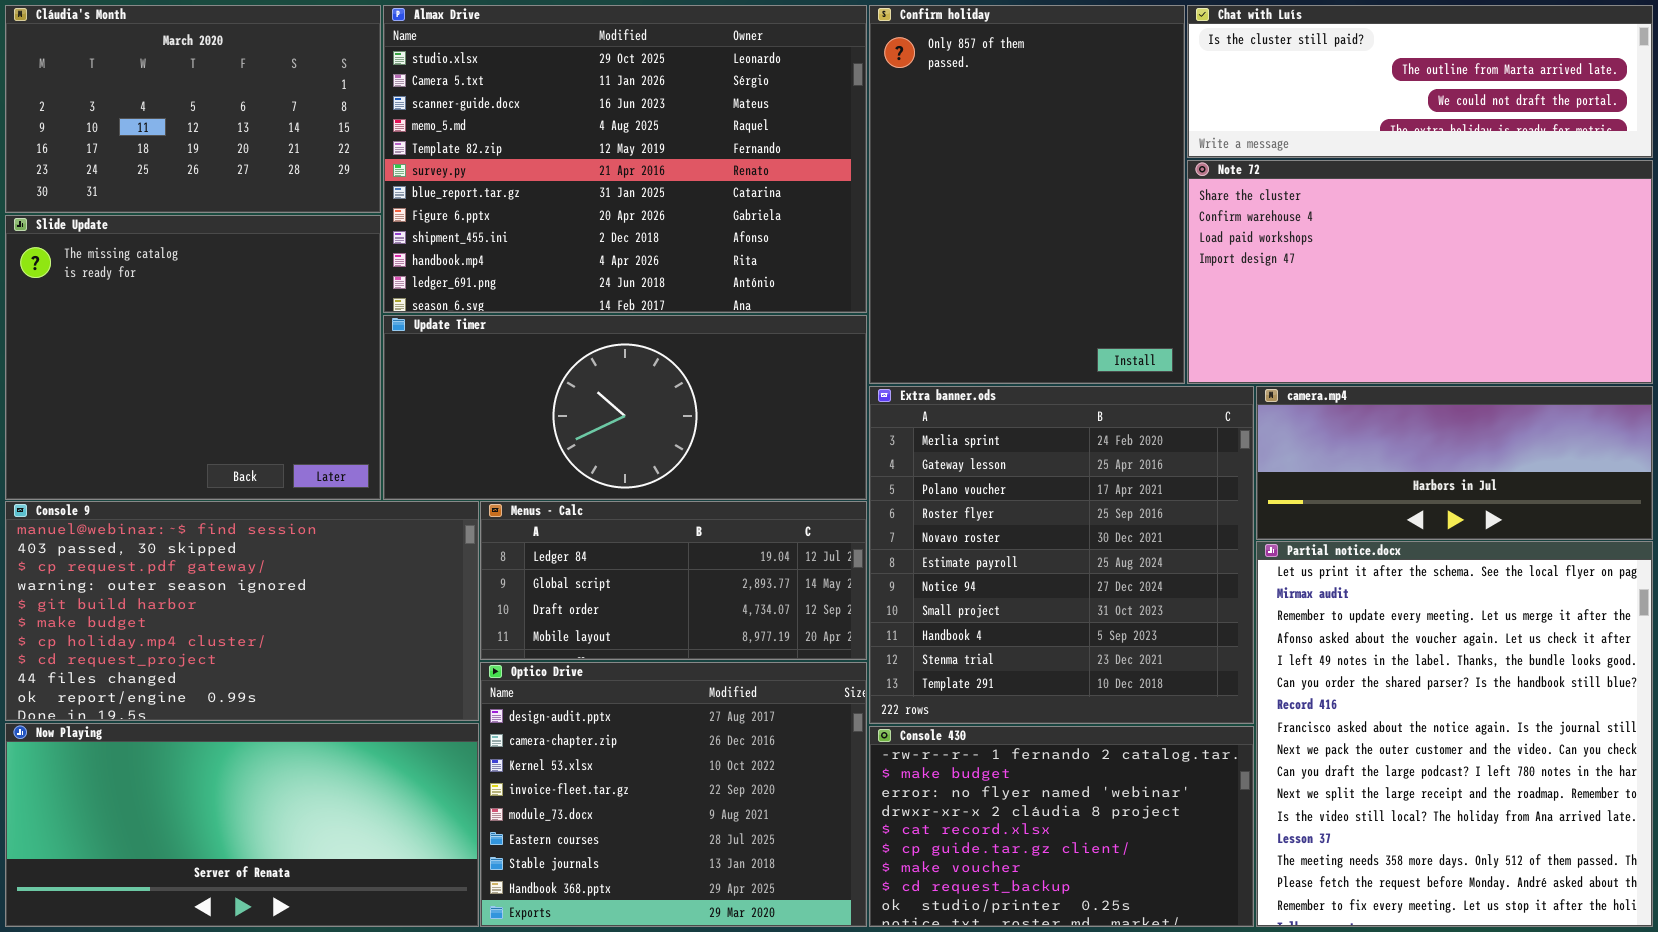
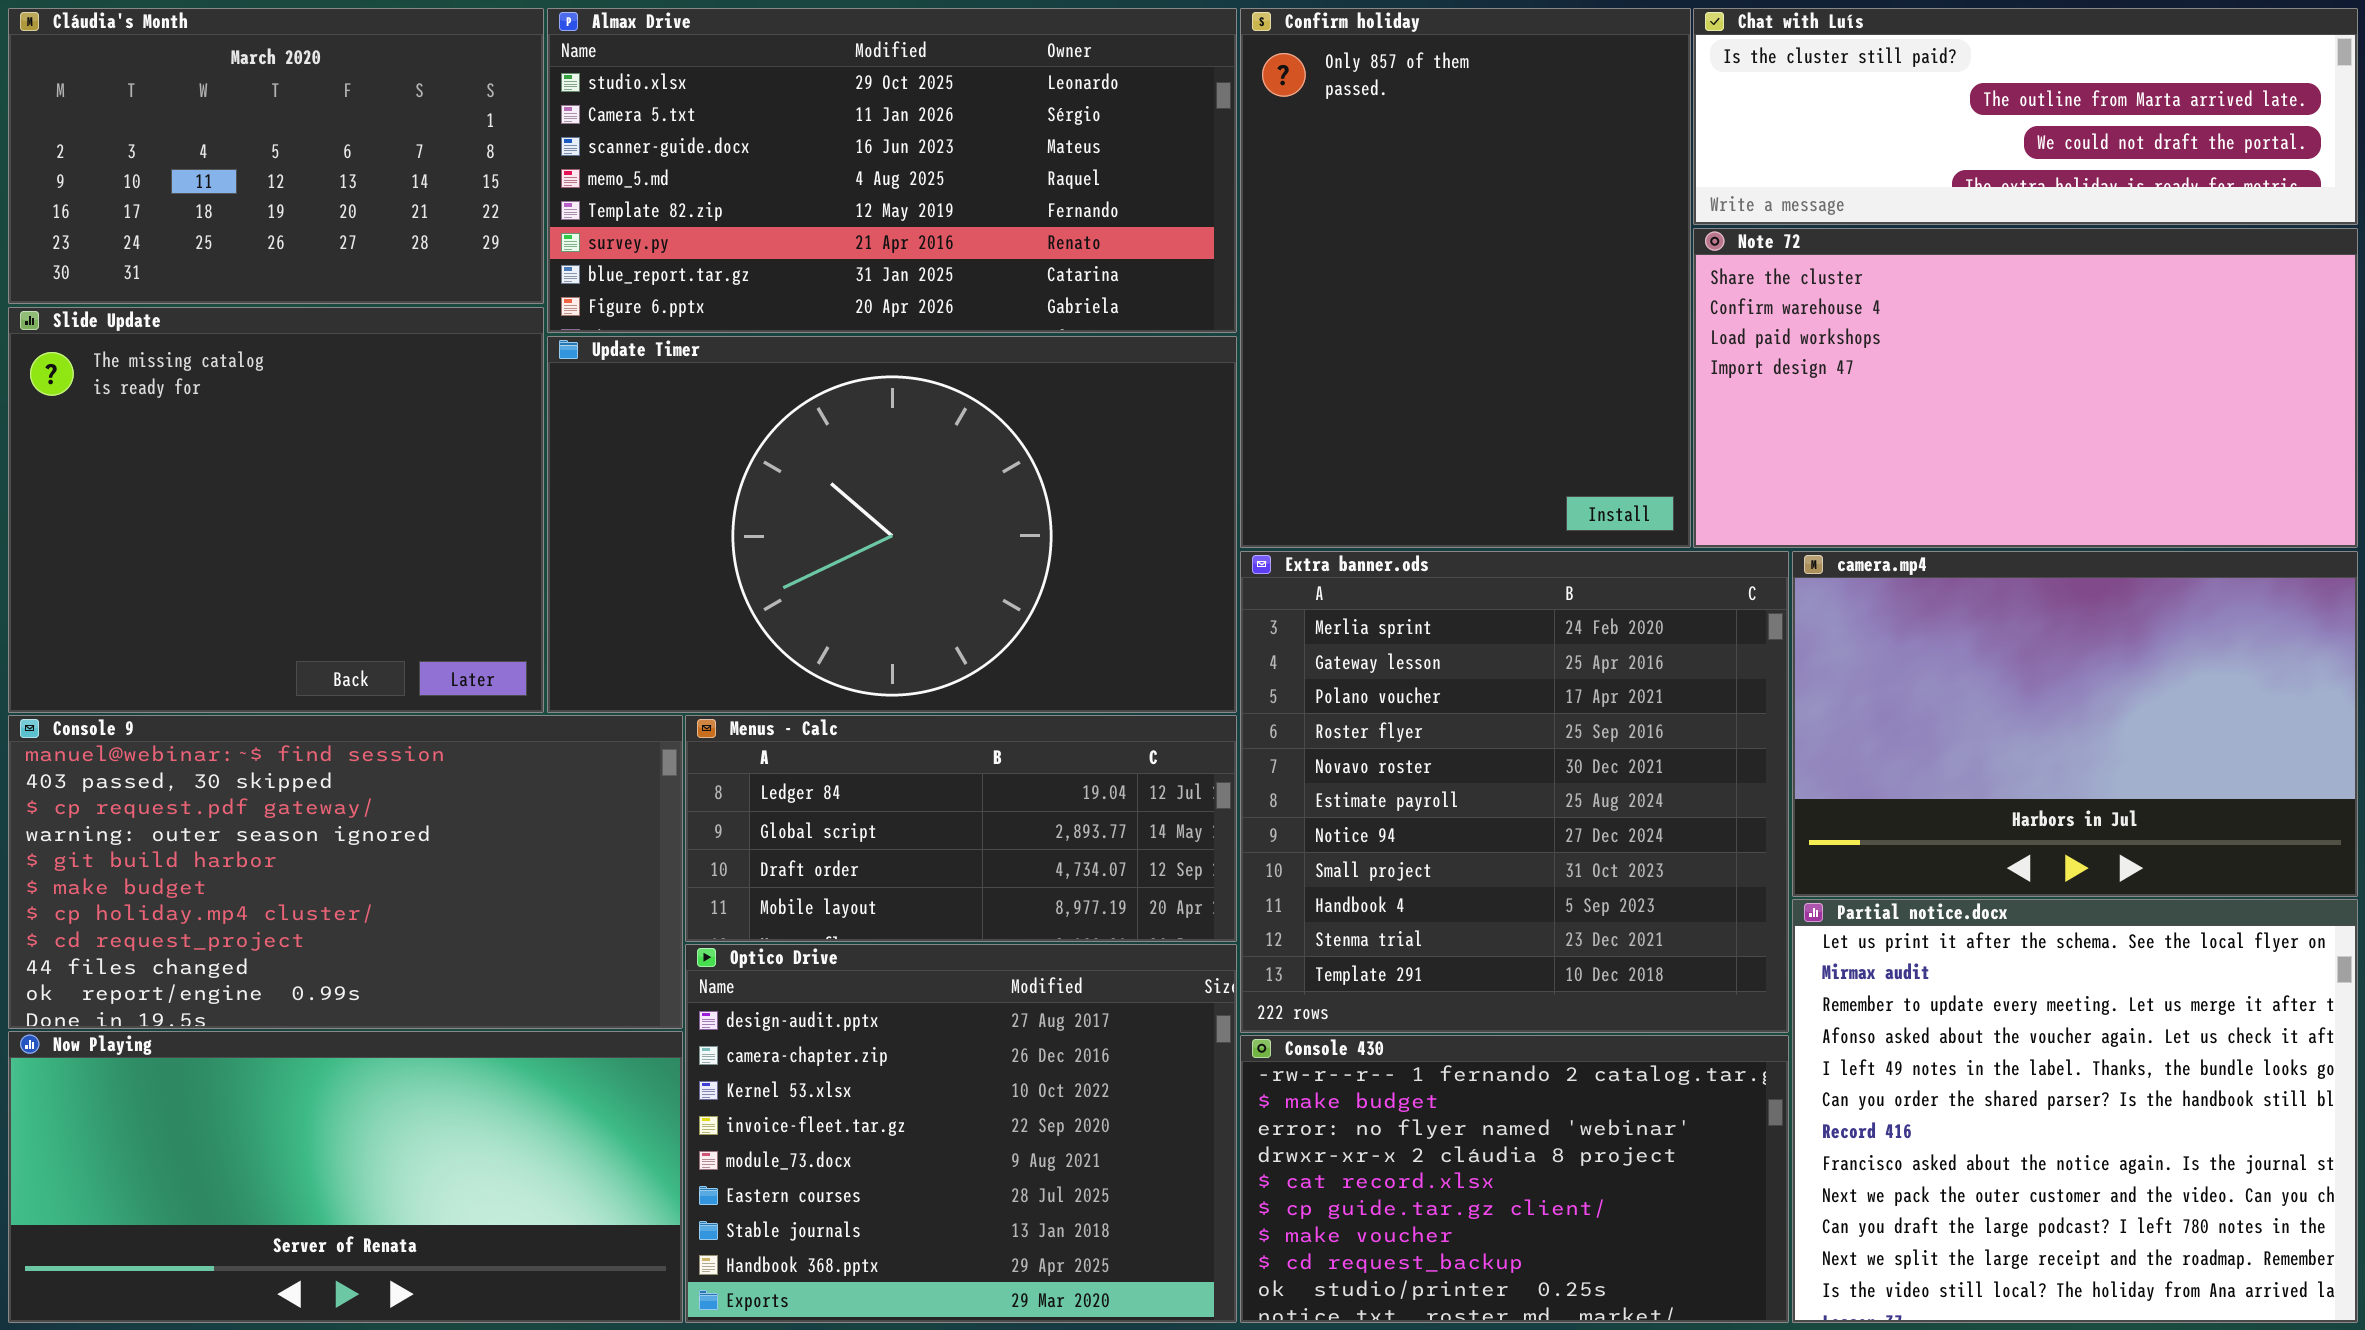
Almax Drive: [383,5,867,313] -> [547,8,1237,333], resized
Update Timer: [383,315,867,500] -> [547,336,1237,713], resized
camera.mp4: [1256,386,1653,540] -> [1792,551,2358,897], resized
Partial notice.docx: [1256,541,1653,927] -> [1792,899,2358,1323], resized

